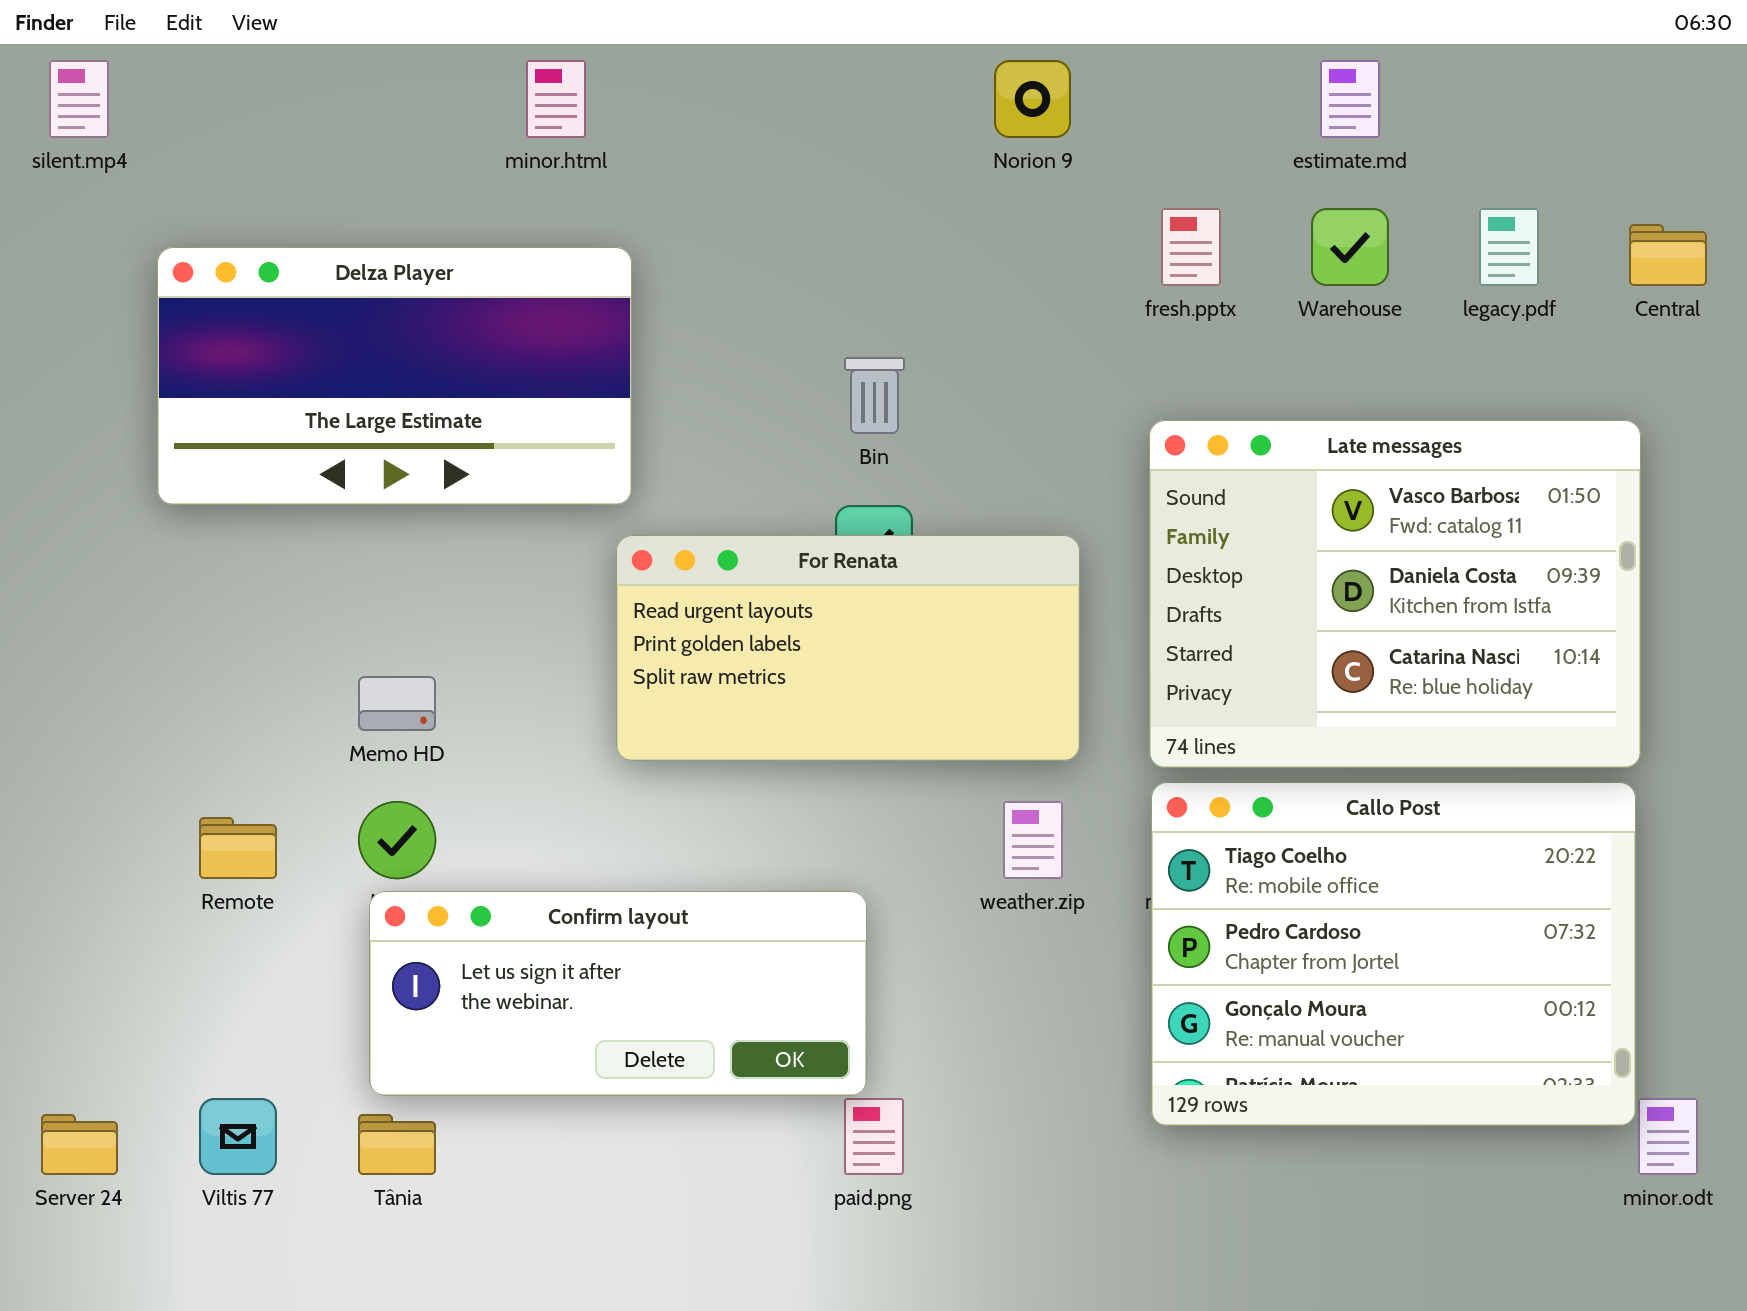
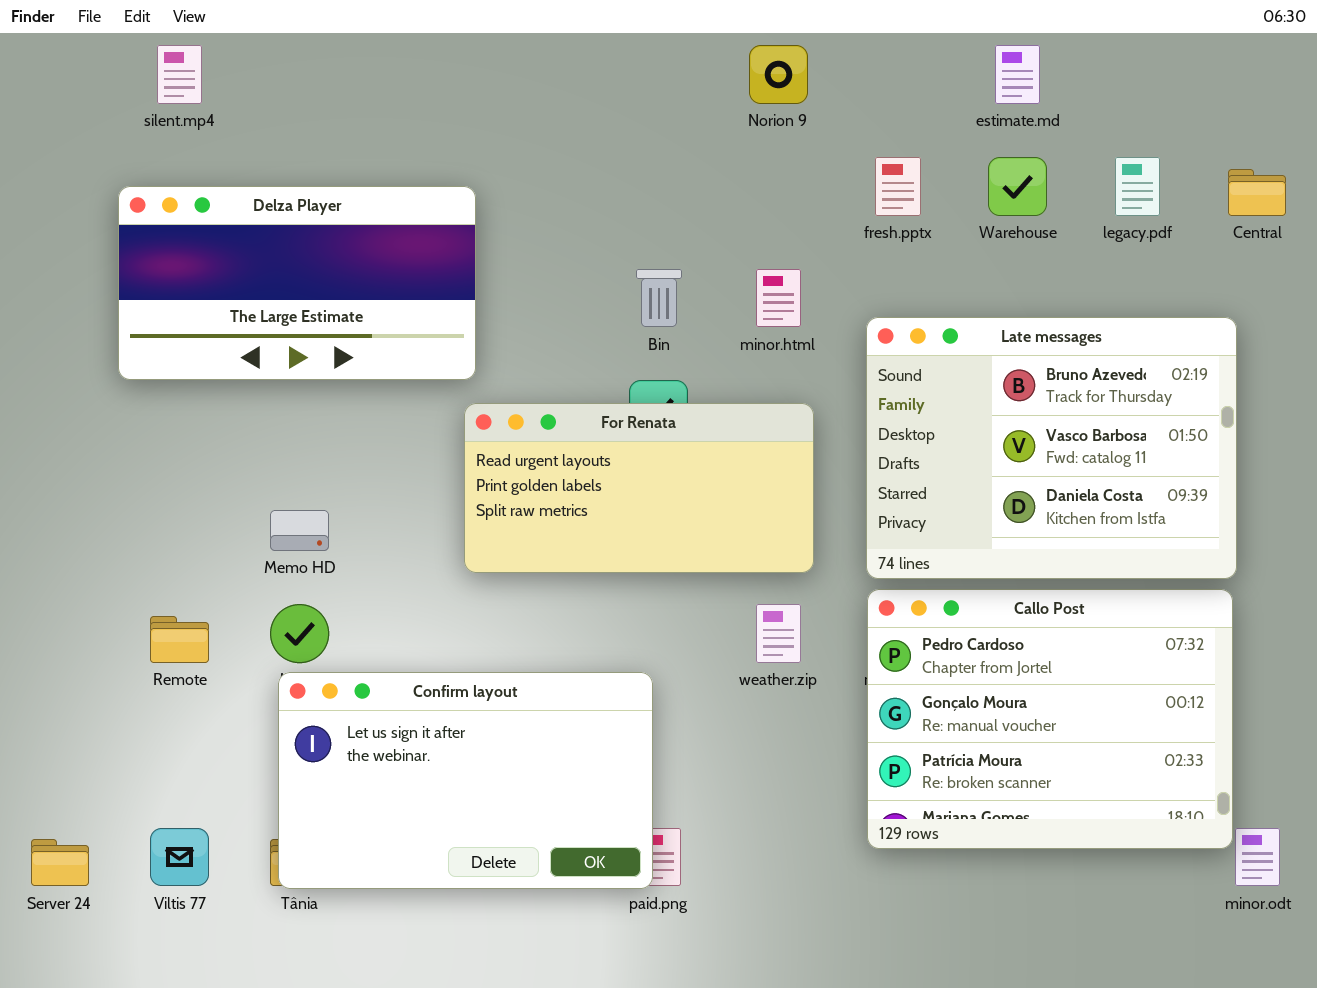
silent.mp4: [49,60,109,138] -> [157,45,202,104], moved
minor.html: [526,60,586,138] -> [756,269,801,327], moved
Late messages: [1149,420,1641,768] -> [866,317,1237,579], scrolled up 1 row
Callo Post: [1151,782,1636,1126] -> [867,589,1233,849], scrolled down 1 row
Confirm layout: [369,891,867,1096] -> [278,672,653,889], resized

